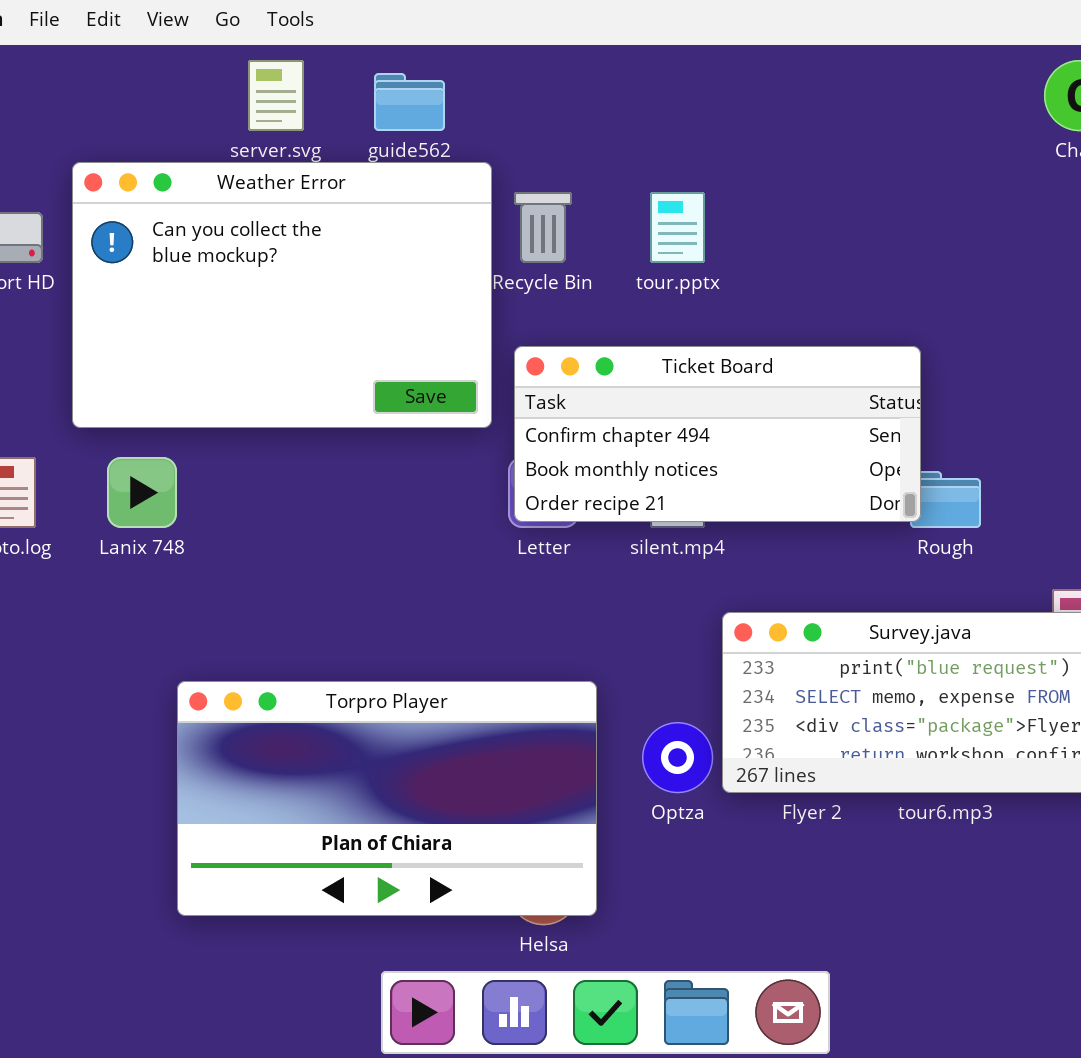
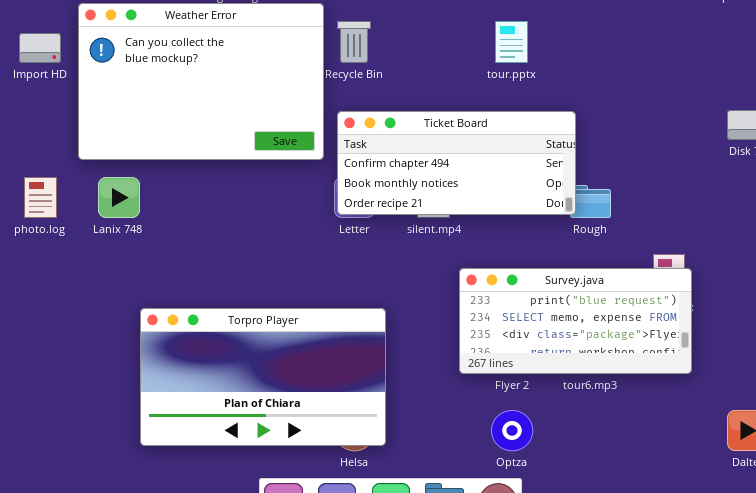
tour.pptx: [650,192,705,263] -> [495,21,528,63], moved
Optza: [642,722,713,793] -> [491,410,533,451], moved

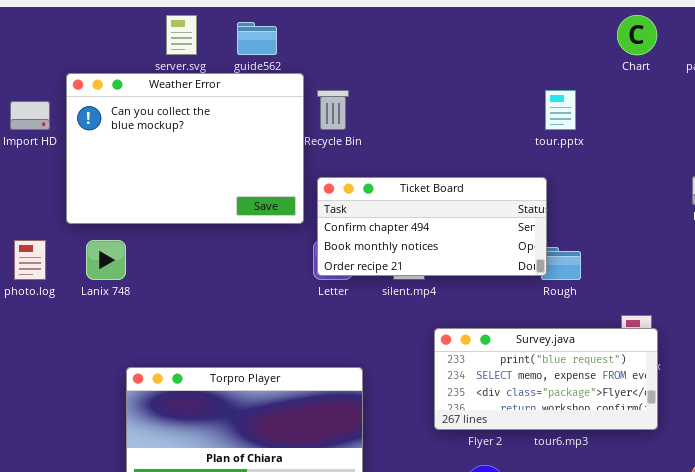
tour.pptx: [495,21,528,63] -> [545,90,576,130], moved

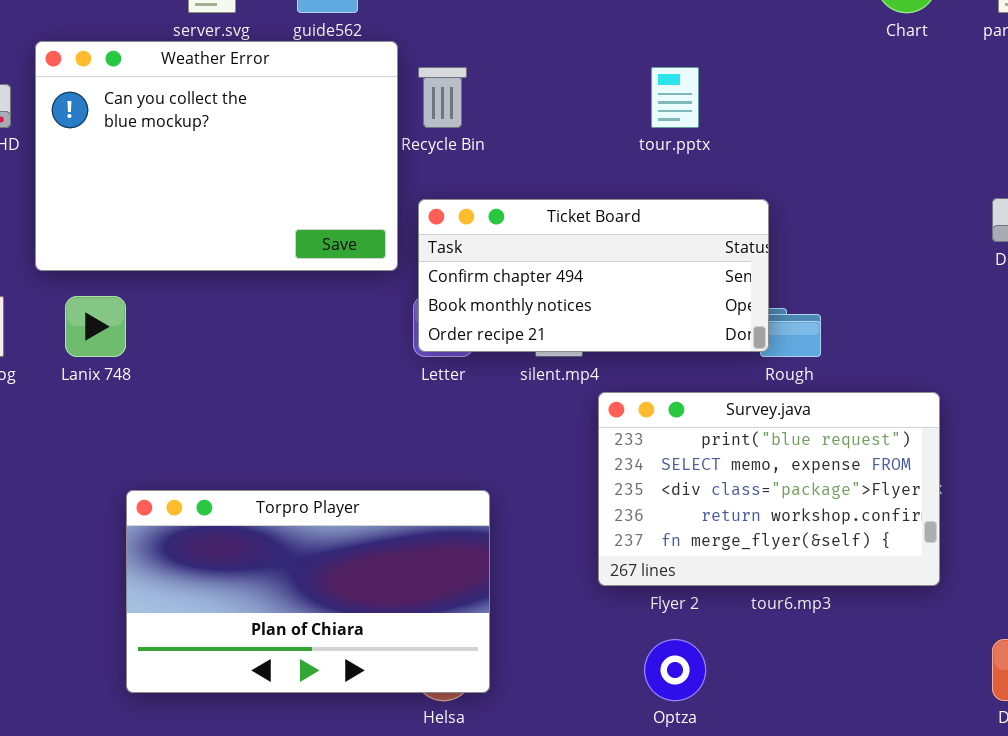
tour.pptx: [545,90,576,130] -> [651,67,699,128], moved
Survey.java: [434,328,658,430] -> [598,392,940,586], resized

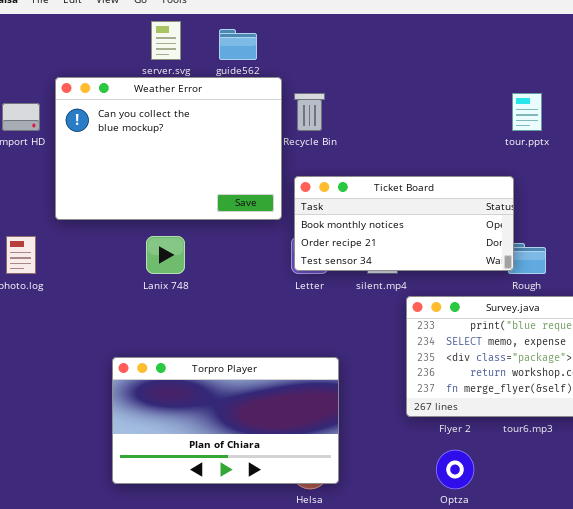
tour.pptx: [651,67,699,128] -> [512,93,542,131], moved
Ticket Board: [418,199,769,352] -> [294,176,514,271], scrolled down 1 row
Lanix 748: [65,296,126,357] -> [146,236,185,274], moved

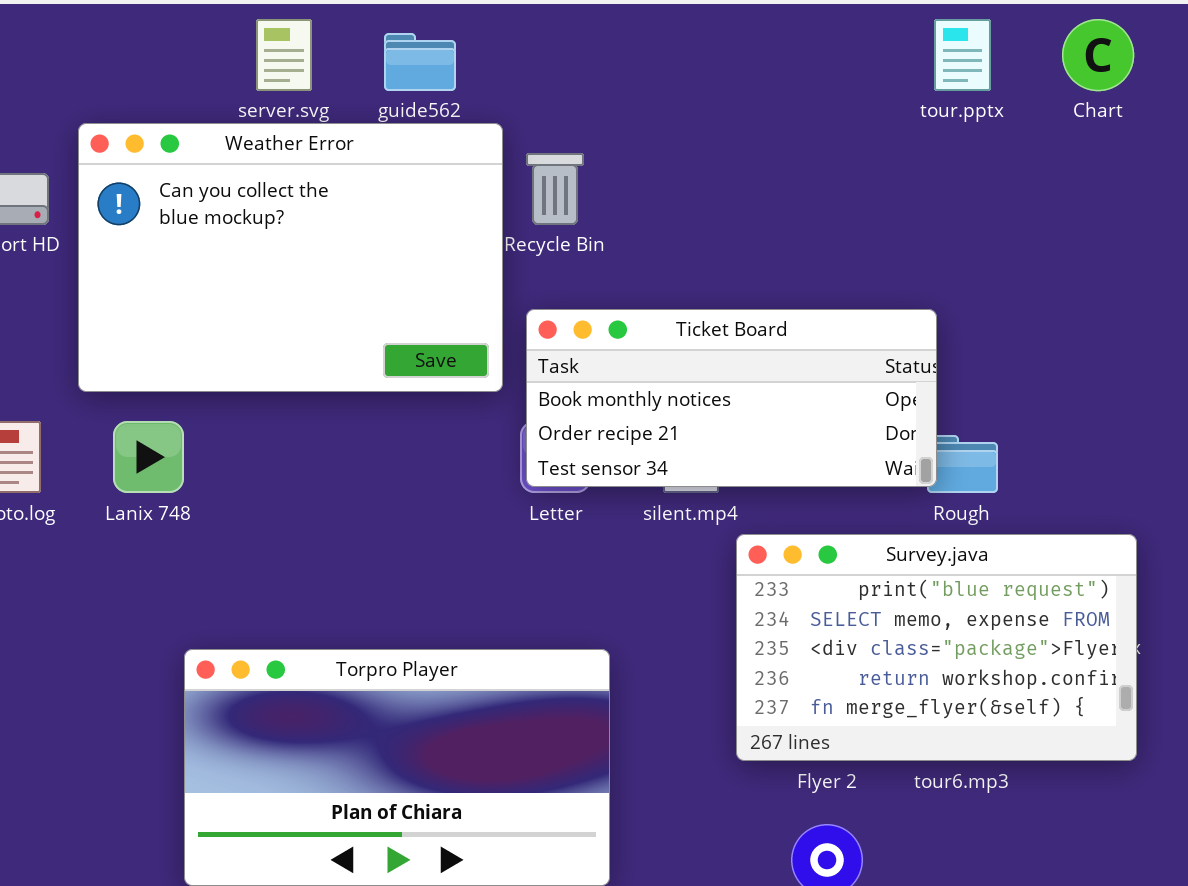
tour.pptx: [512,93,542,131] -> [934,19,991,91], moved
Lanix 748: [146,236,185,274] -> [113,421,184,493], moved

